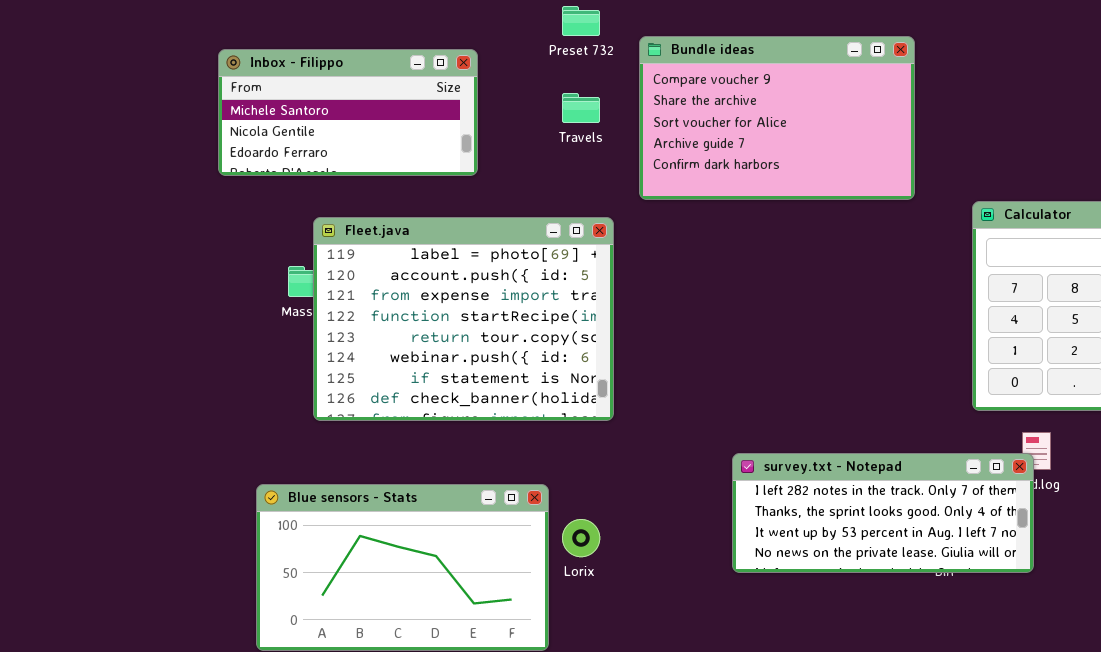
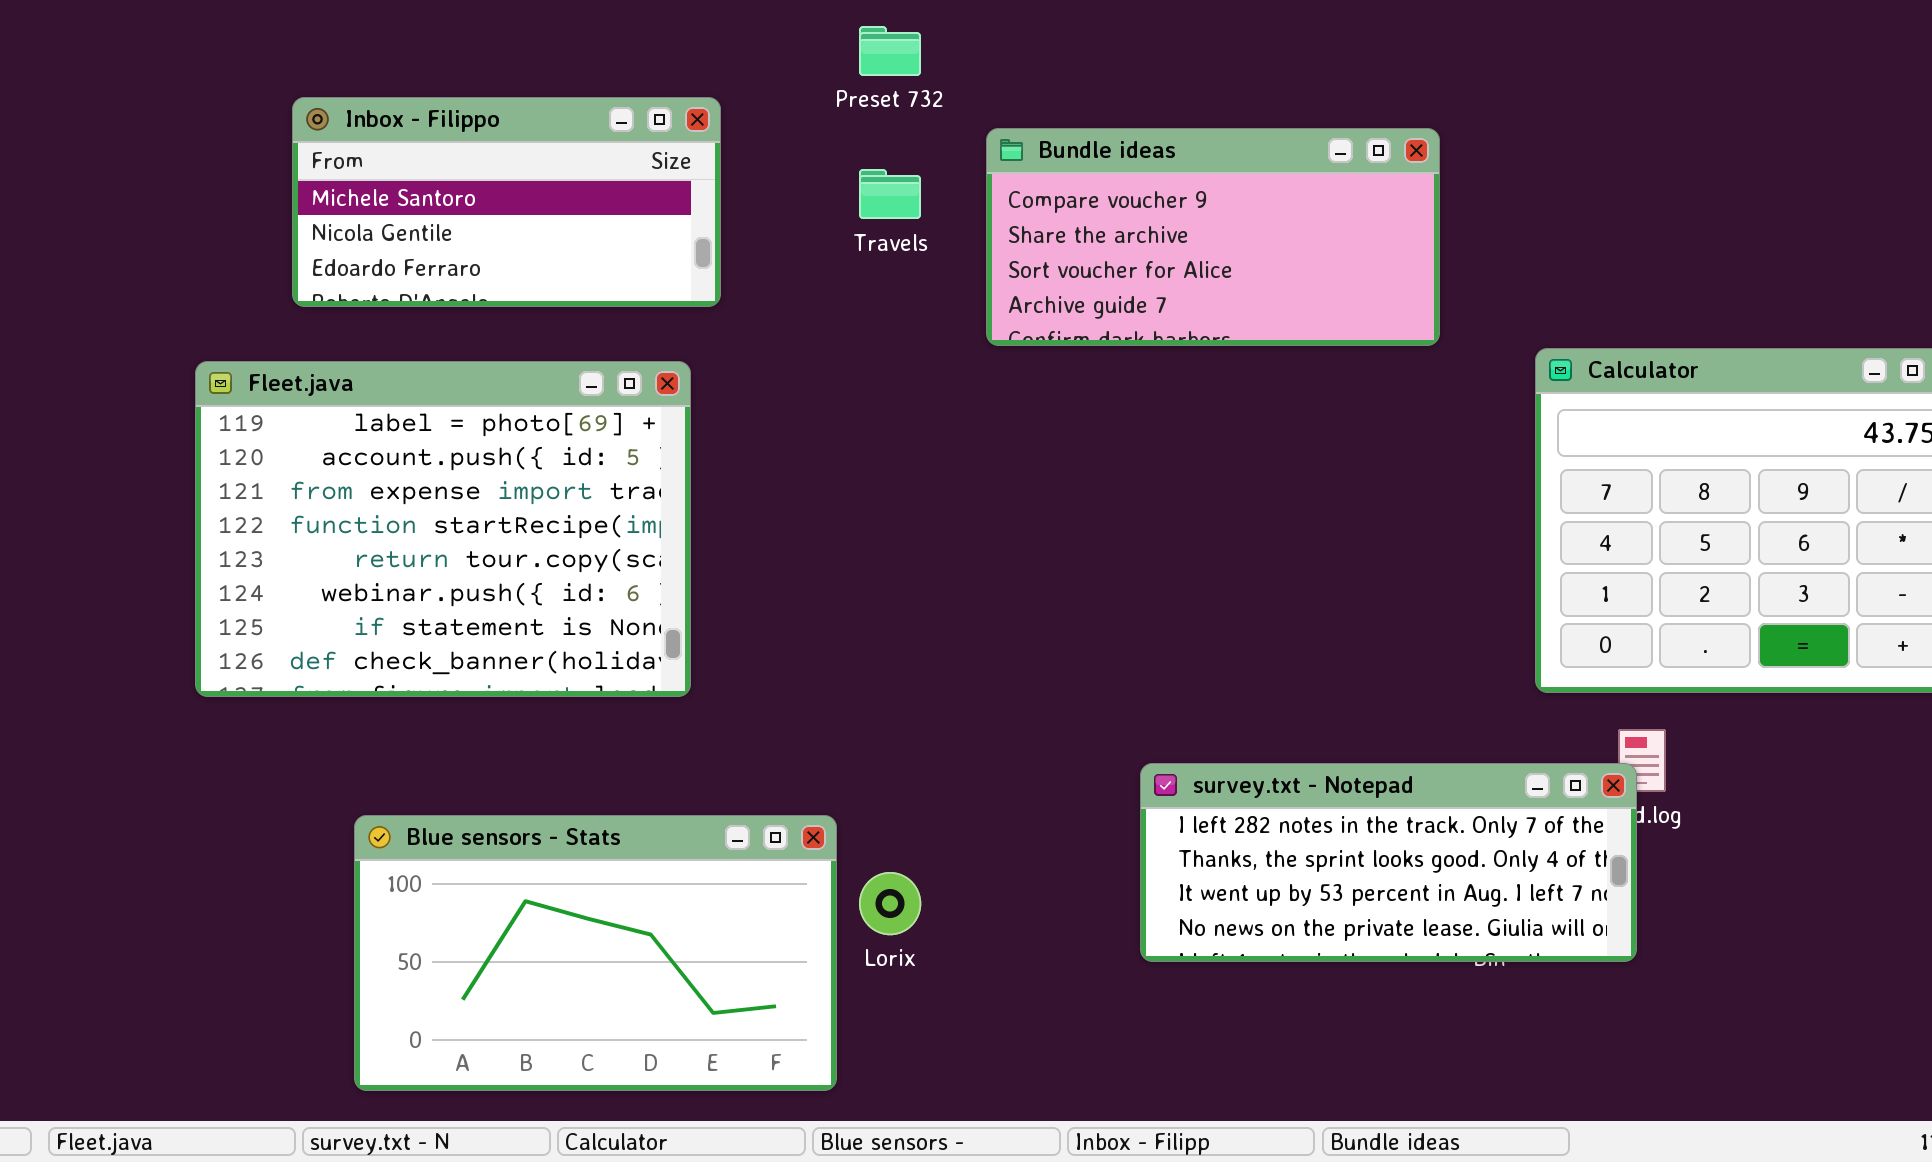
Bundle ideas: [639,36,915,200] -> [986,128,1440,346], resized
Fleet.java: [313,217,614,421] -> [195,361,691,697], moved

